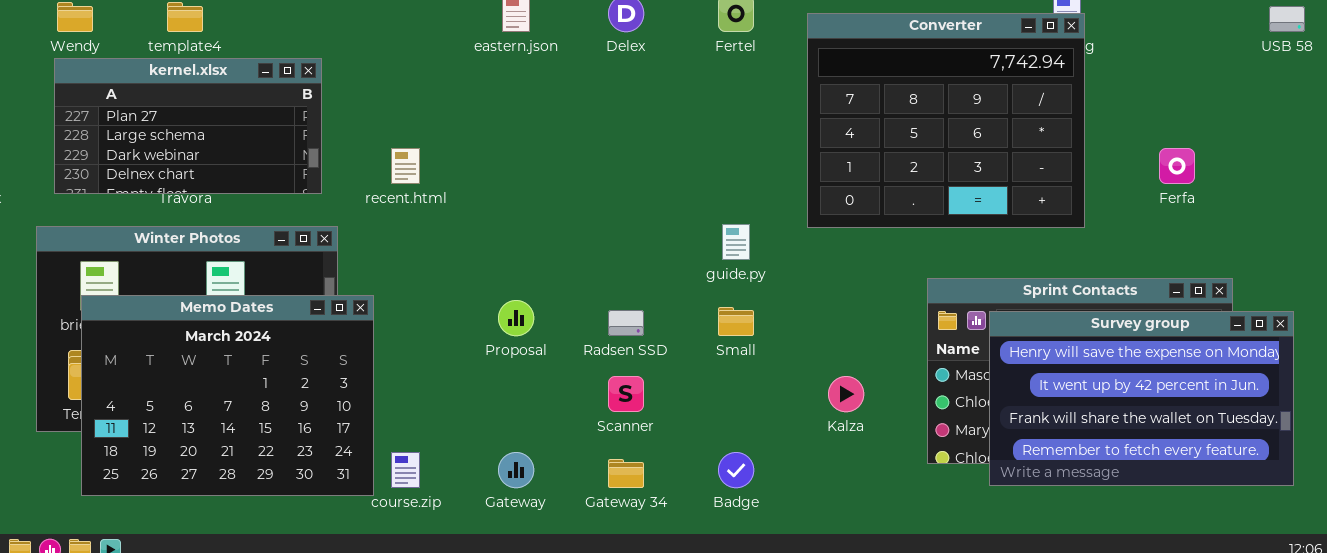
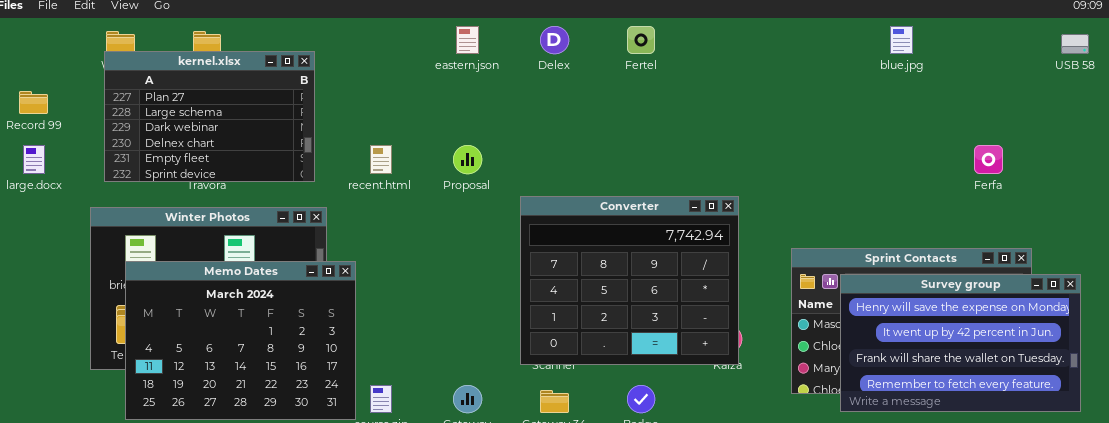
Converter: [807,13,1085,228] -> [520,196,739,365], moved
kernel.xlsx: [54,58,322,194] -> [104,51,315,182], resized
Proposal: [498,300,534,336] -> [453,145,482,174], moved

